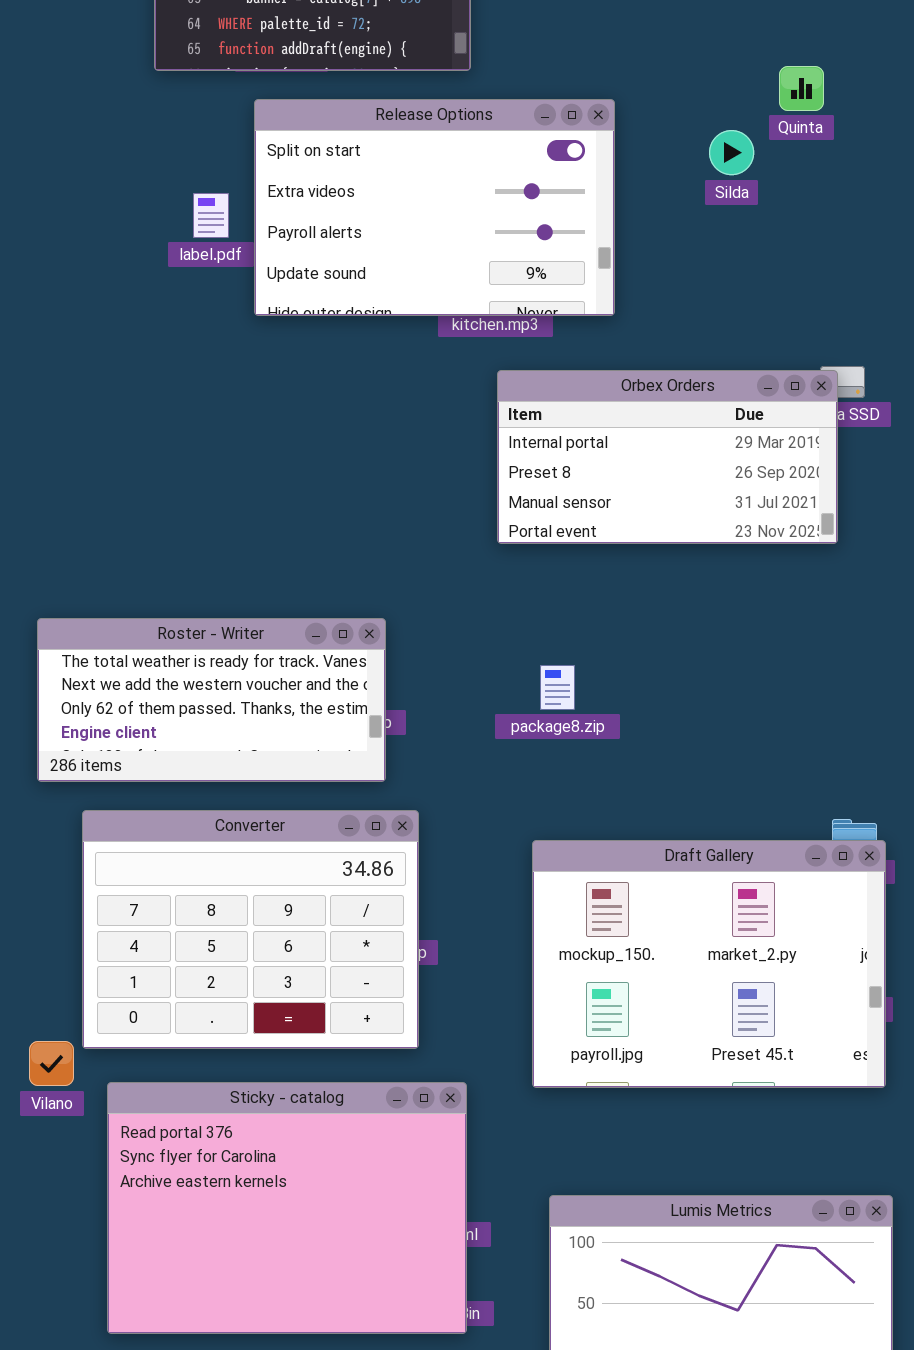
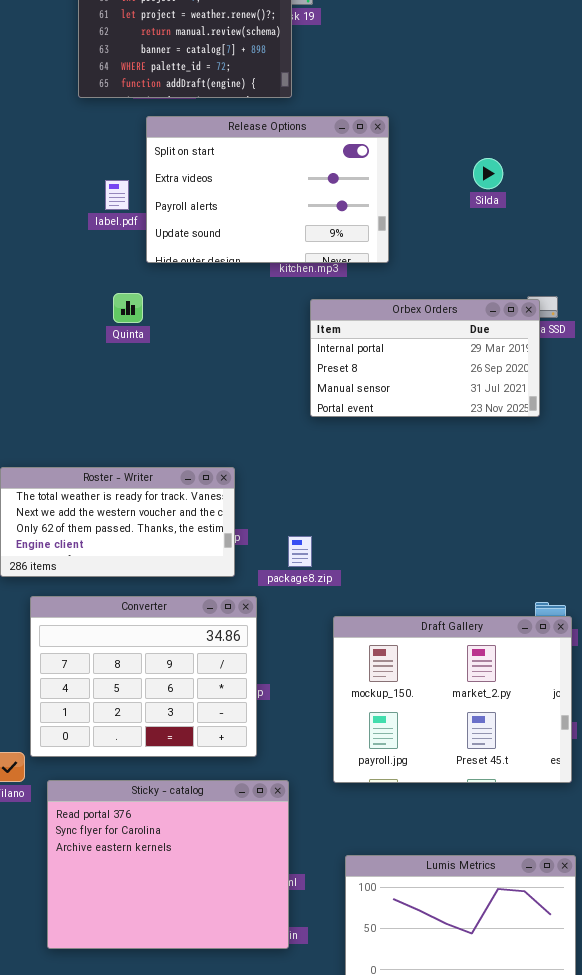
Quinta: [779,66,824,111] -> [113,293,143,323], moved
Silda: [709,130,754,175] -> [473,158,503,189], moved
package8.zip: [540,665,575,710] -> [288,536,312,567], moved

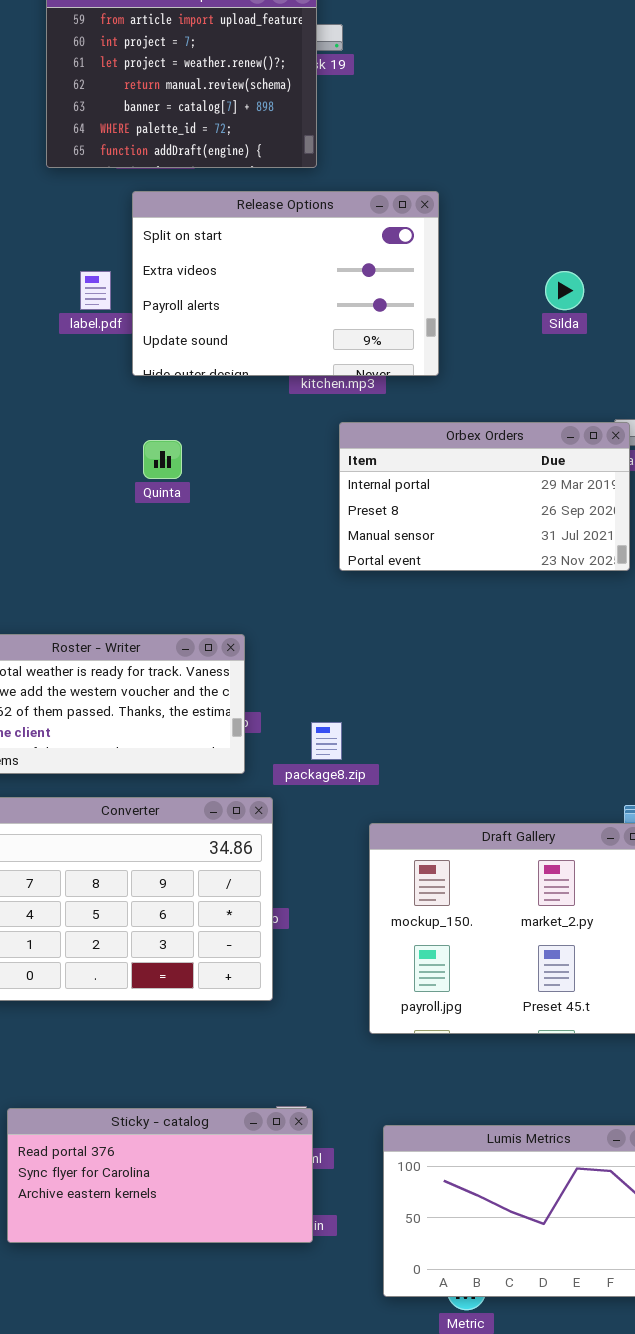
Silda: [473,158,503,189] -> [545,271,584,310], moved
Quinta: [113,293,143,323] -> [143,440,182,479], moved
Sticky - catalog: [47,780,289,949] -> [7,1108,313,1243], resized

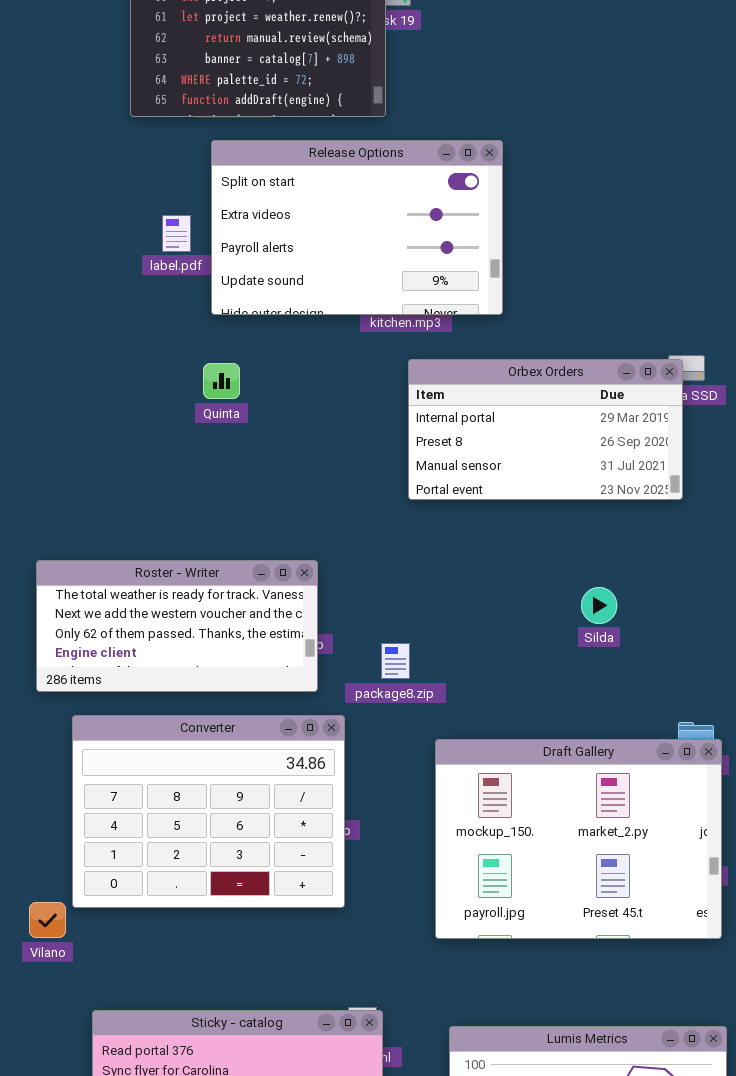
Silda: [545,271,584,310] -> [581,587,617,624], moved
Quinta: [143,440,182,479] -> [203,363,240,399], moved

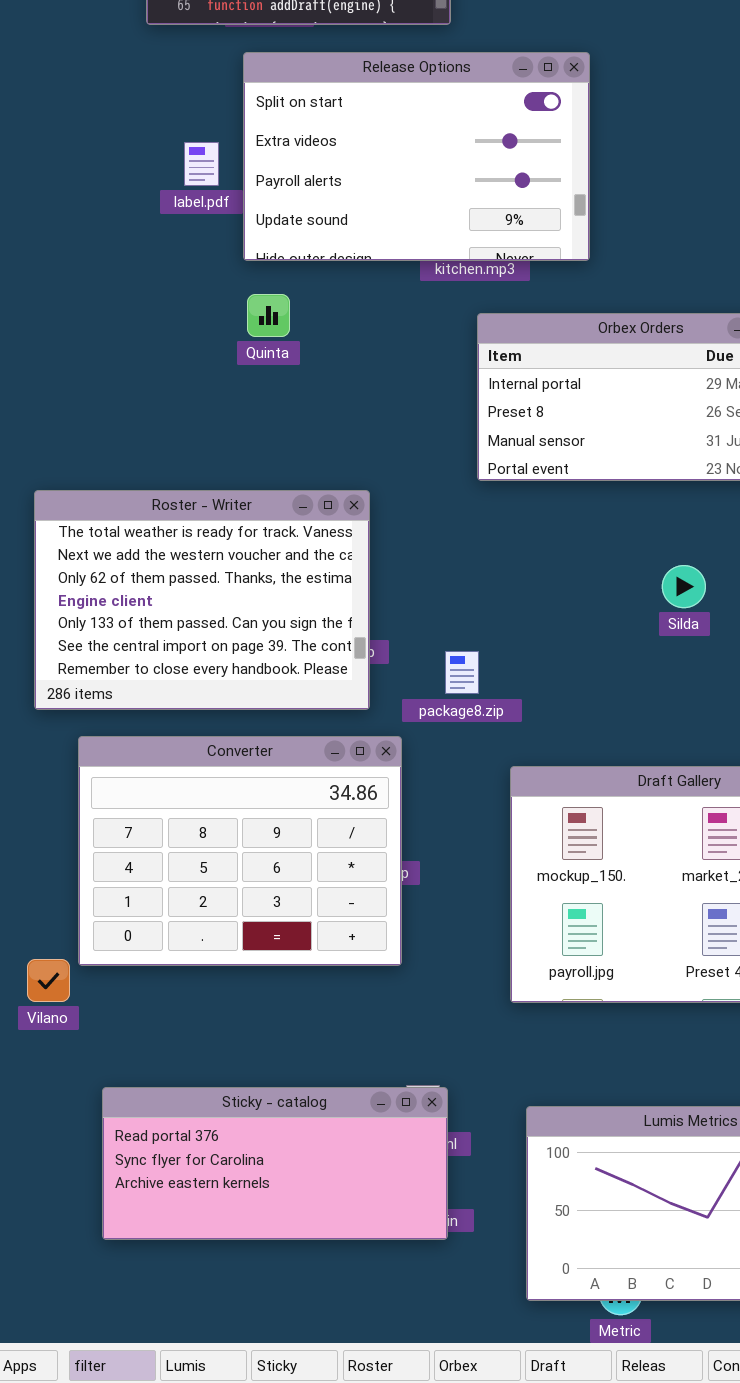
Quinta: [203,363,240,399] -> [247,294,290,337], moved
Roster - Writer: [36,560,318,692] -> [34,490,370,710], resized
Silda: [581,587,617,624] -> [662,565,706,608], moved

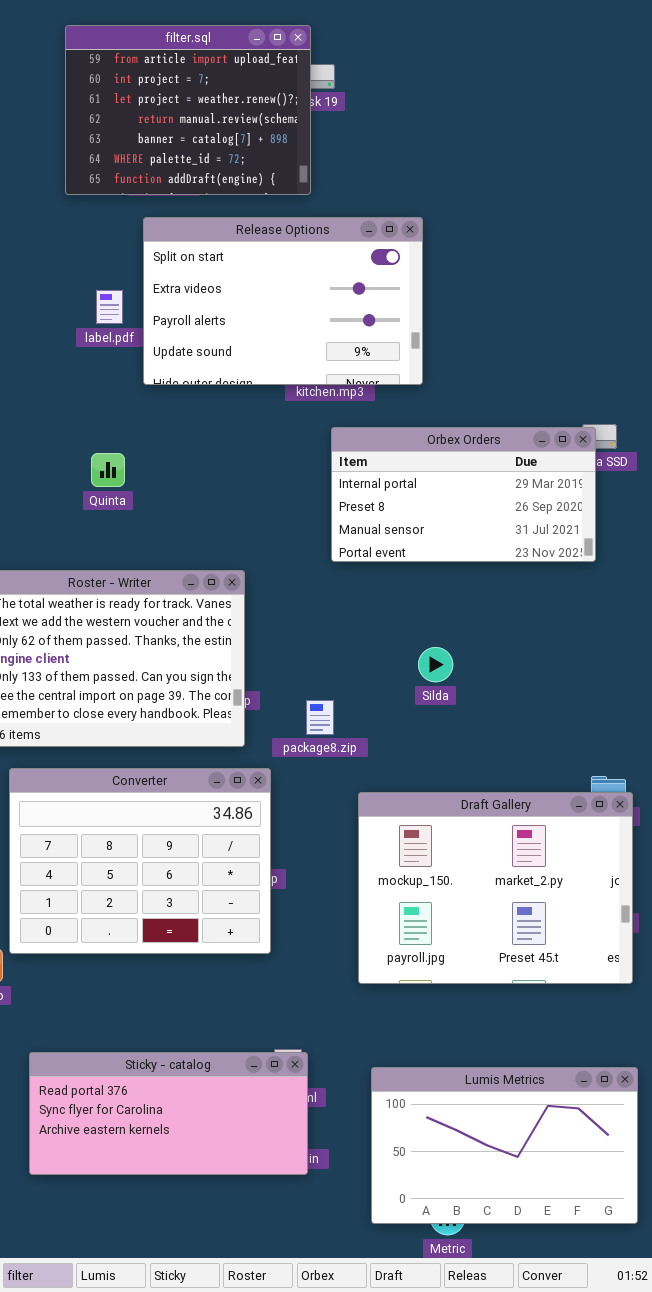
Quinta: [247,294,290,337] -> [91,453,125,487], moved
Silda: [662,565,706,608] -> [418,647,453,682], moved

